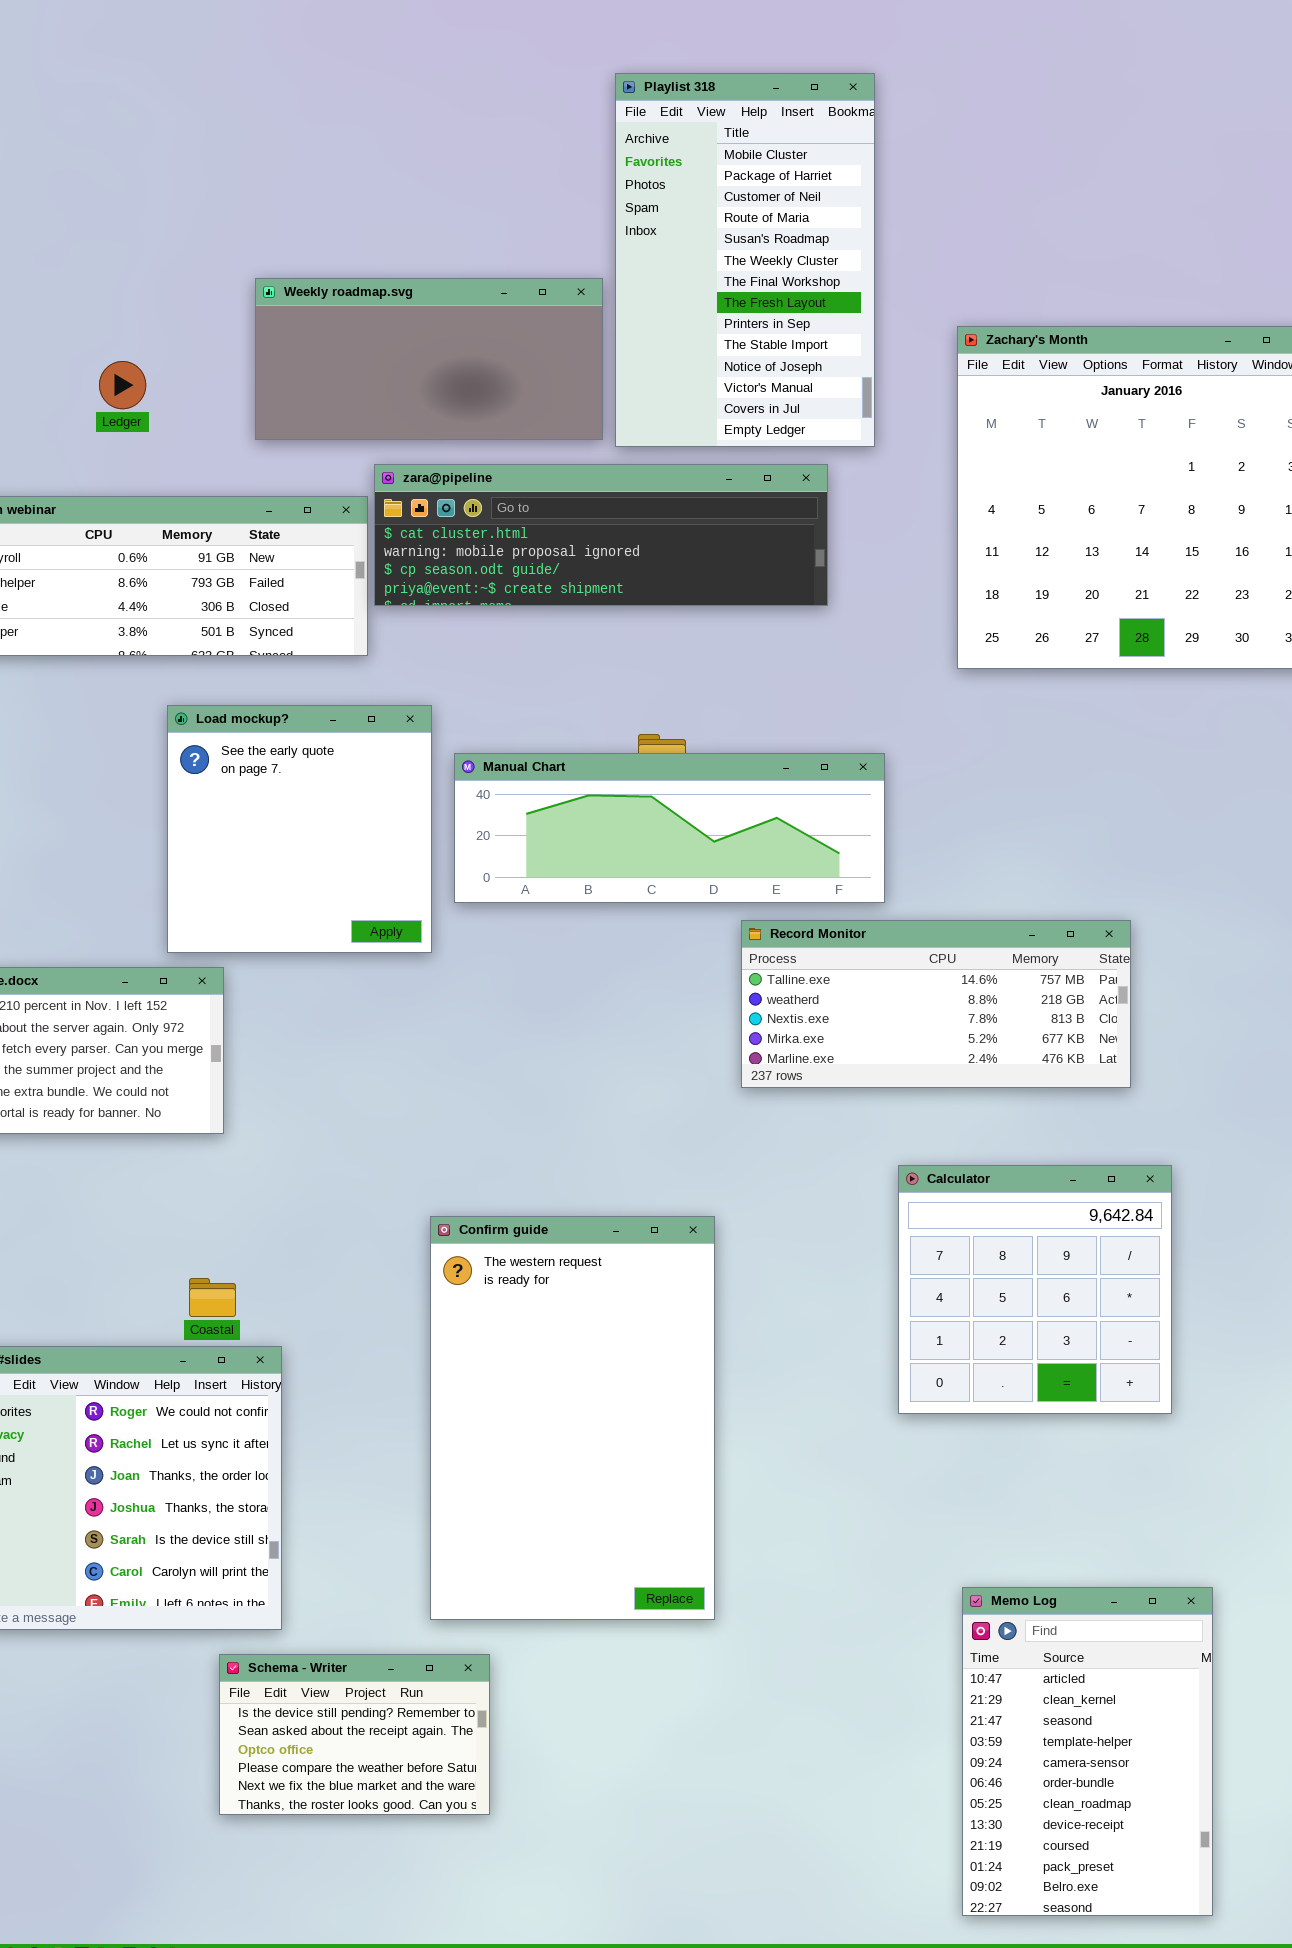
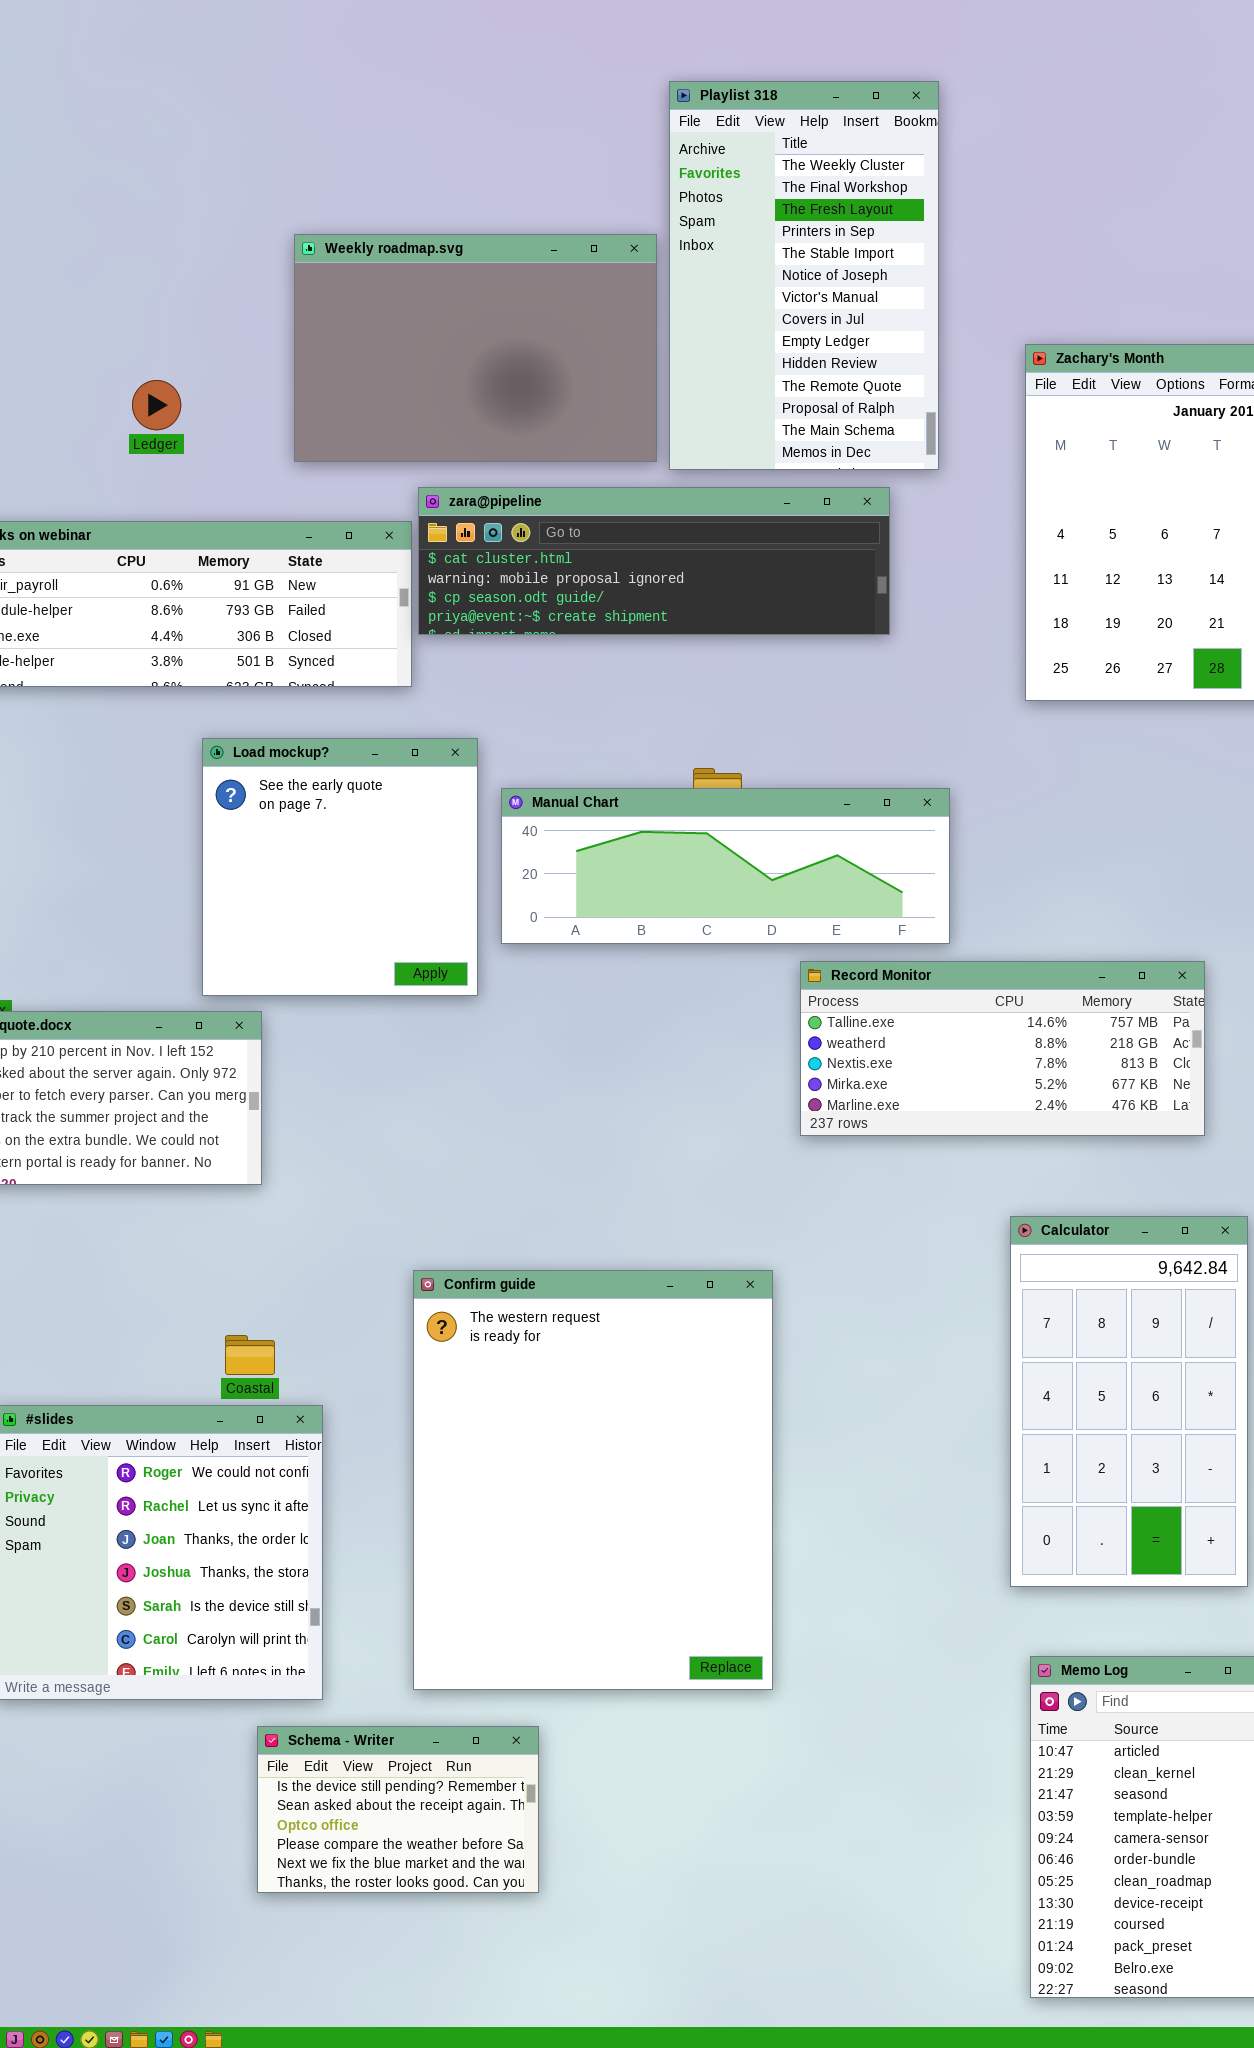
Playlist 318: [615,73,875,447] -> [669,81,939,470], scrolled down 5 rows
Weekly roadmap.svg: [255,278,603,440] -> [294,234,657,462], resized
Calculator: [898,1165,1172,1414] -> [1010,1216,1248,1587], resized
Confirm guide: [430,1216,715,1620] -> [413,1270,773,1690], resized

